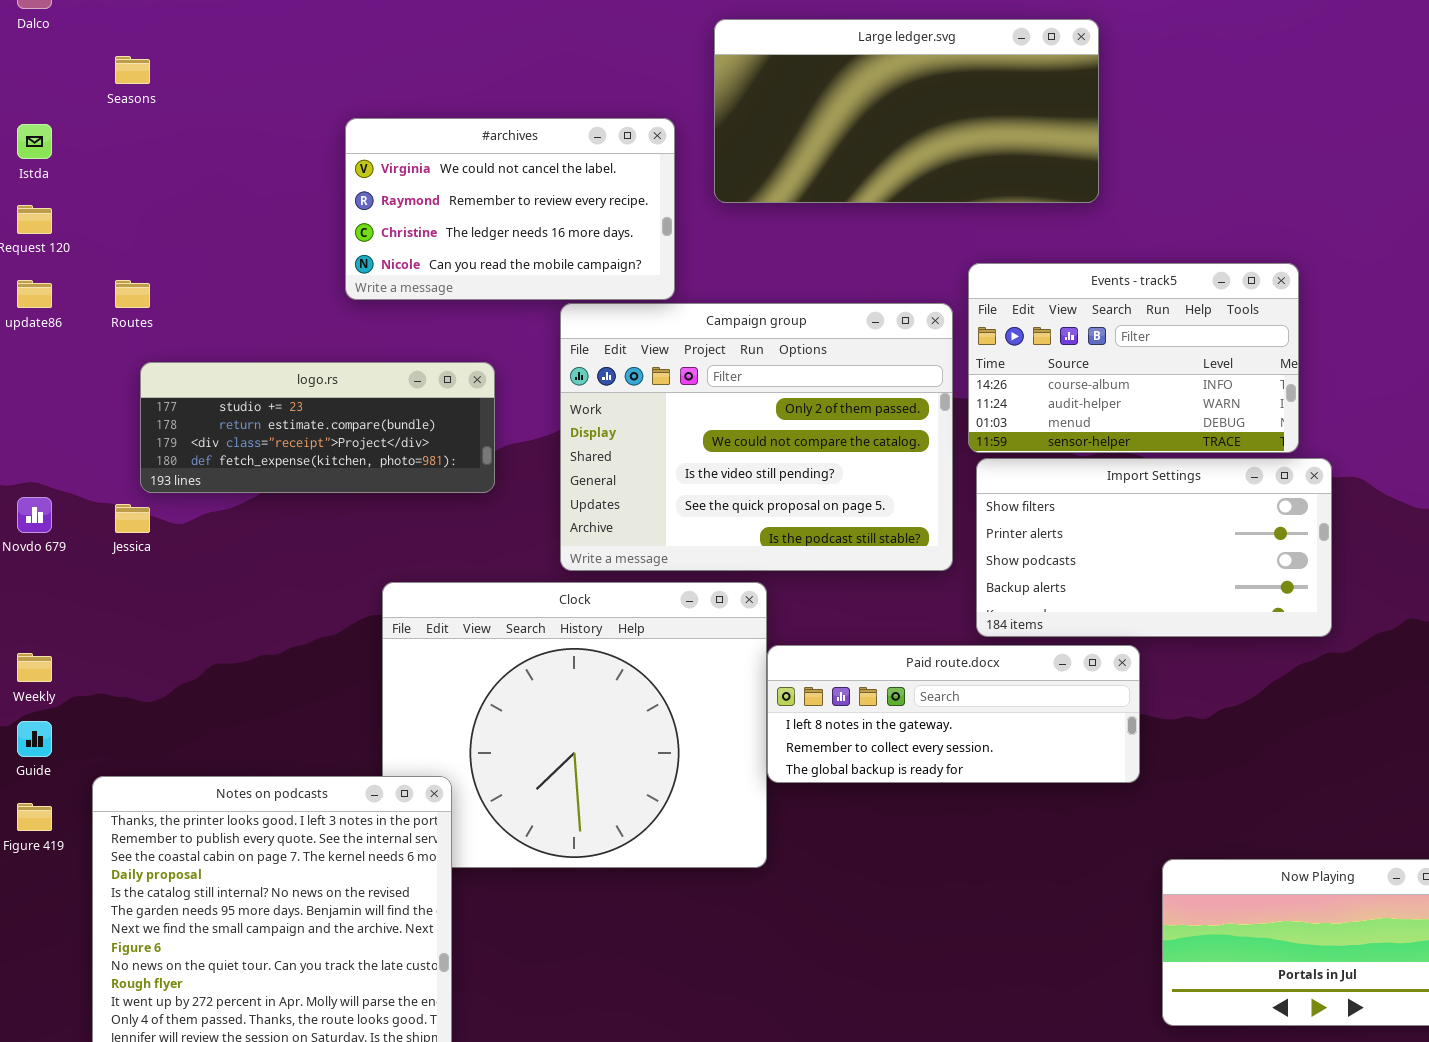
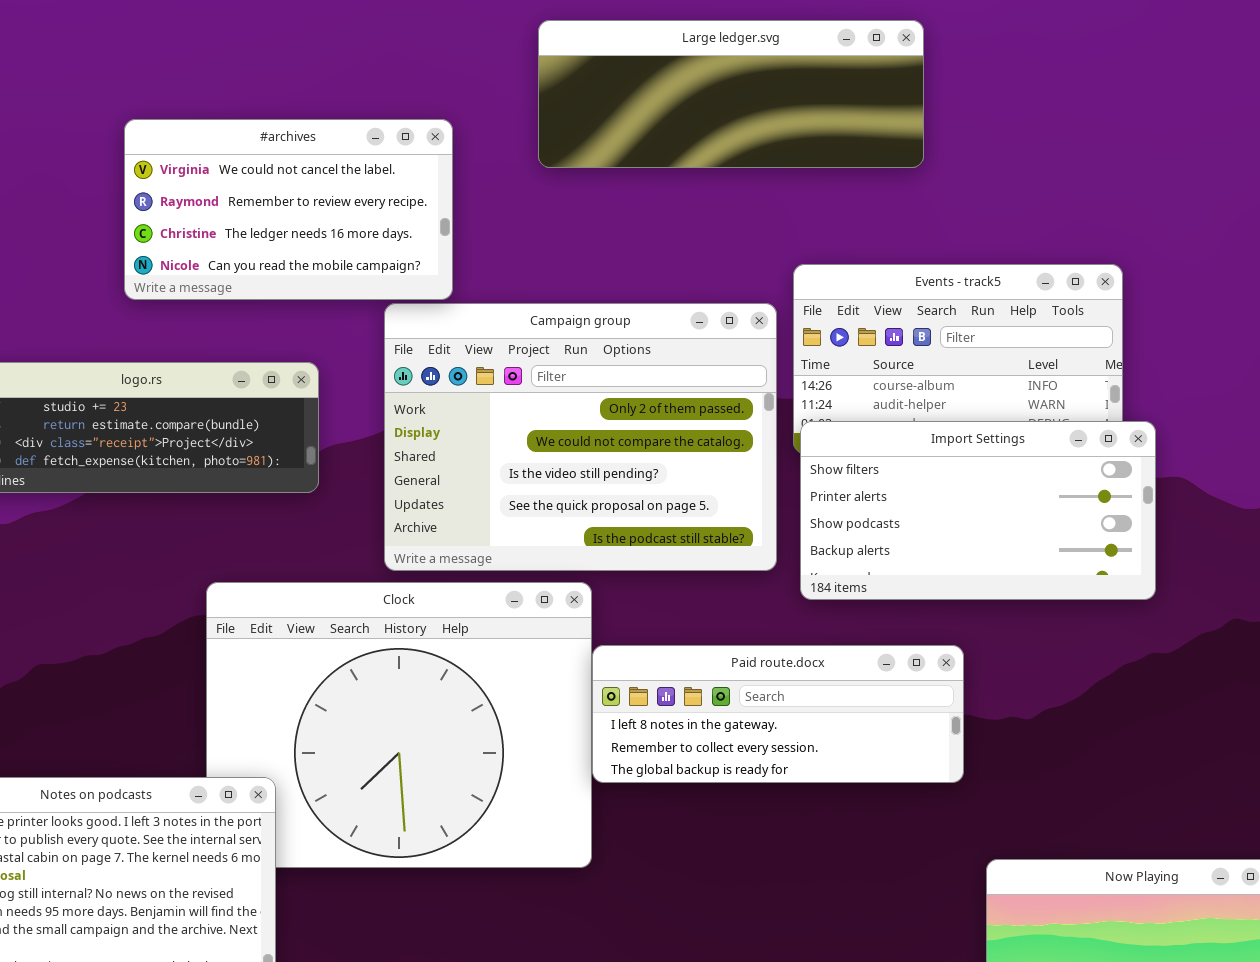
Large ledger.svg: [714,19,1099,203] -> [538,20,924,168], resized
#archives: [345,118,675,300] -> [124,119,453,300], moved
Import Settings: [976,458,1332,637] -> [800,421,1156,600], moved

